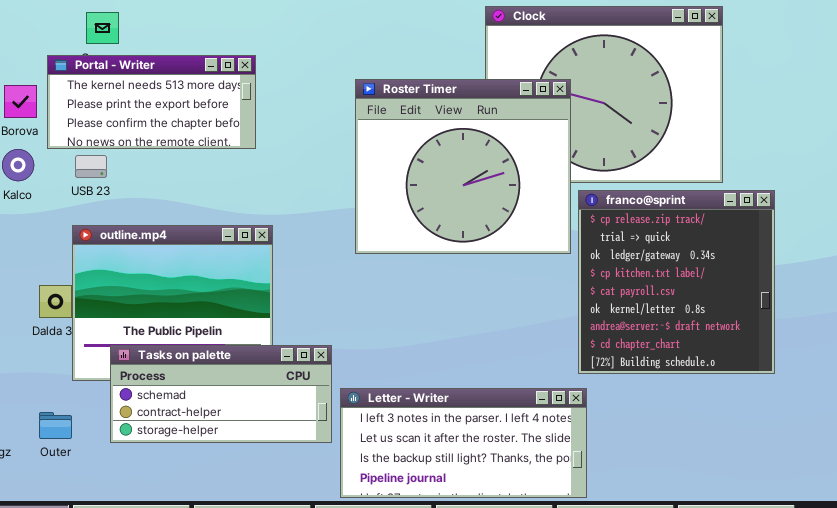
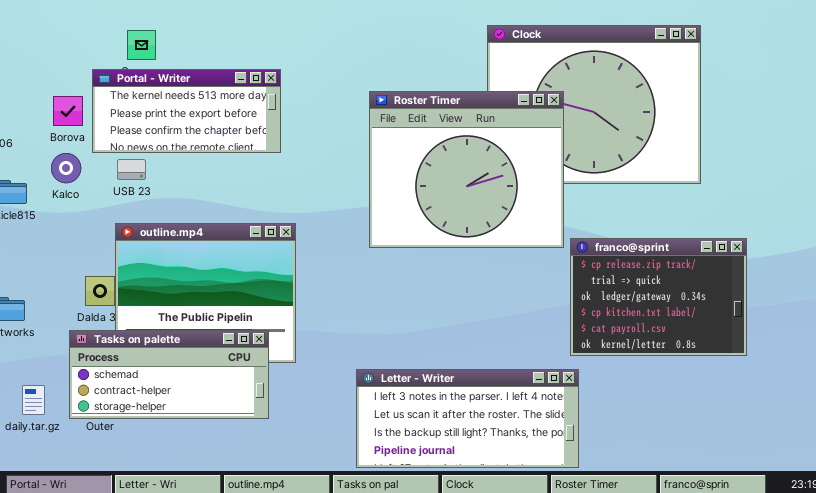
franco@sprint: [578,190,775,374] -> [570,238,747,356], resized
Tasks on palette: [110,345,332,443] -> [69,330,269,419], moved

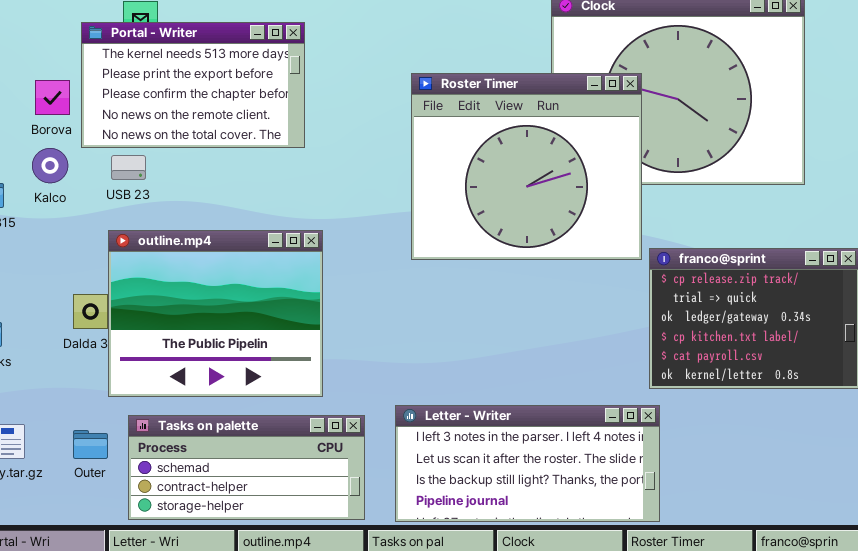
Portal - Writer: [92,69,281,153] -> [81,22,305,148], resized
Tasks on palette: [69,330,269,419] -> [128,415,365,520], moved

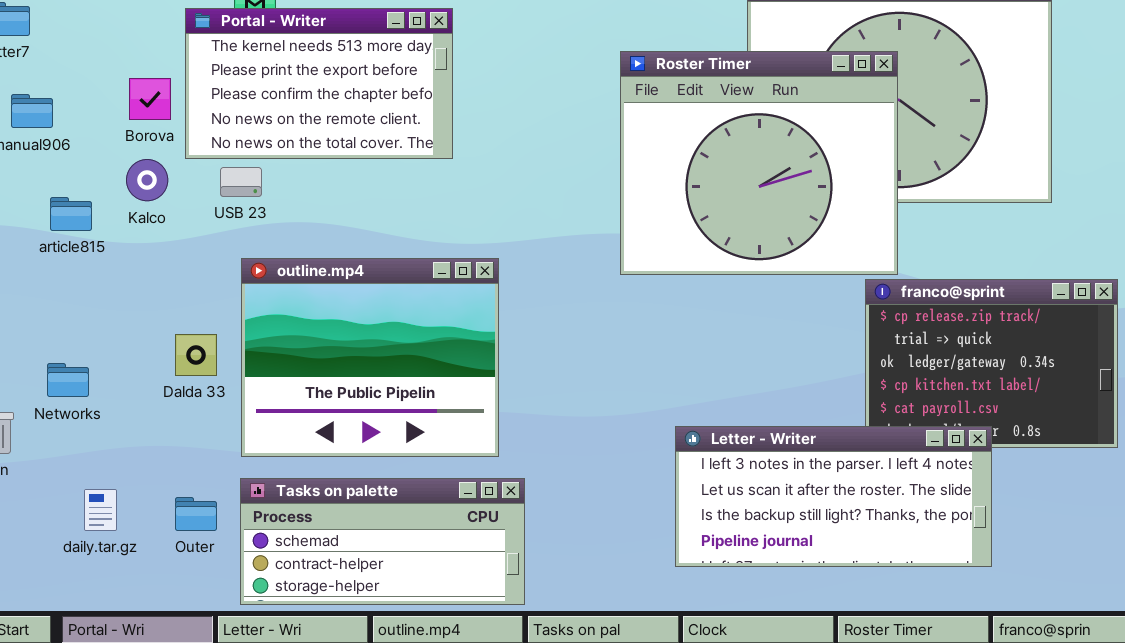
Roster Timer: [411,73,642,260] -> [620,51,898,275], moved
outline.mp4: [108,230,323,397] -> [241,258,499,457], moved
Letter - Writer: [395,405,660,522] -> [675,426,992,567], moved

